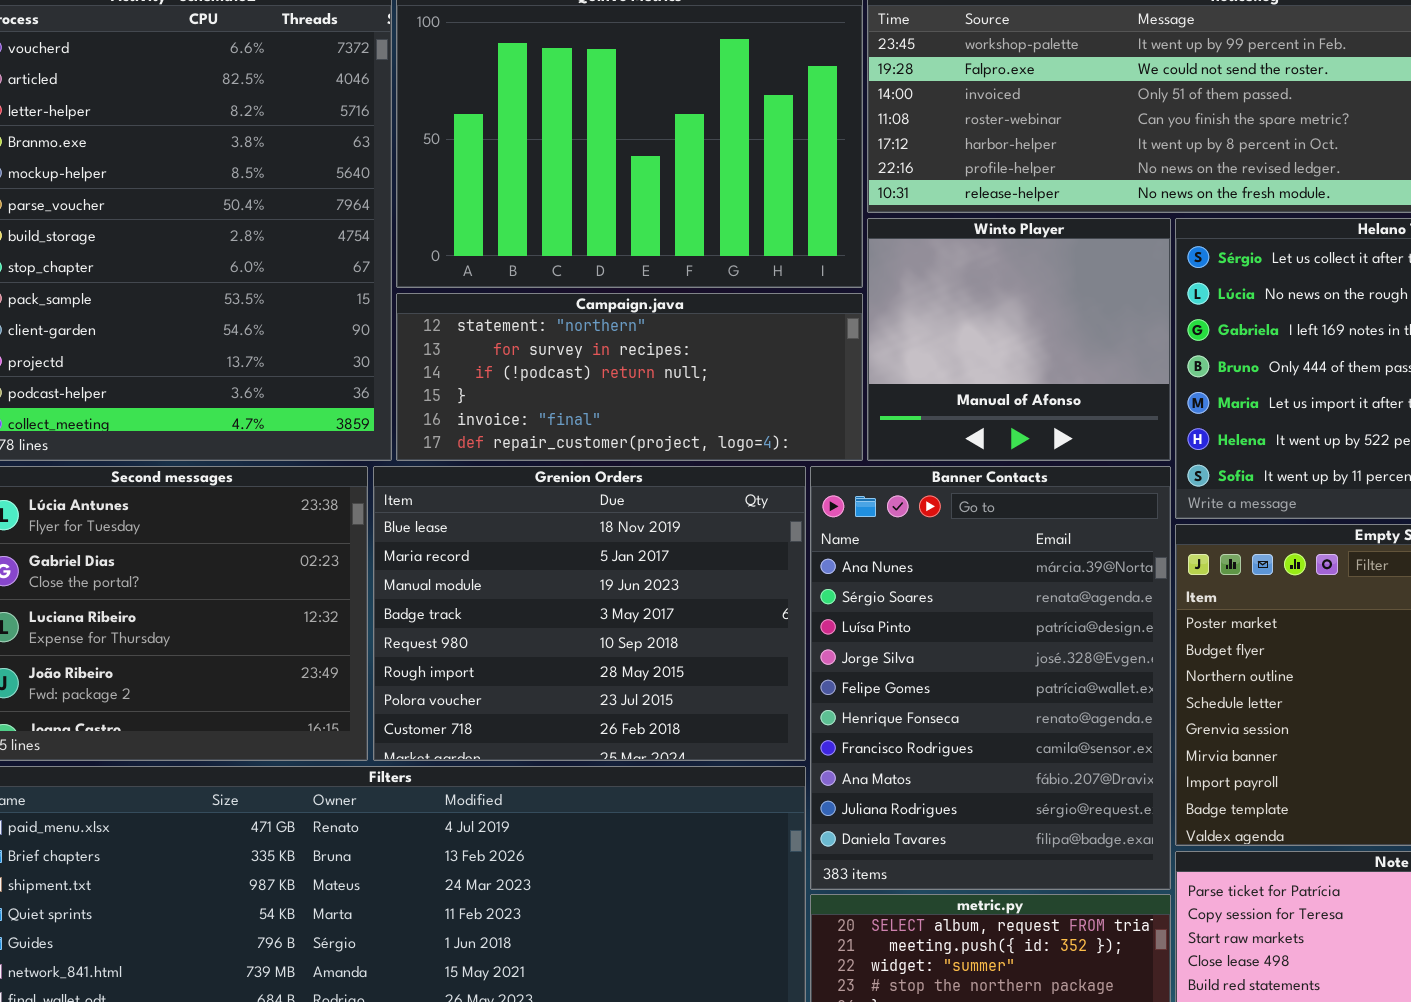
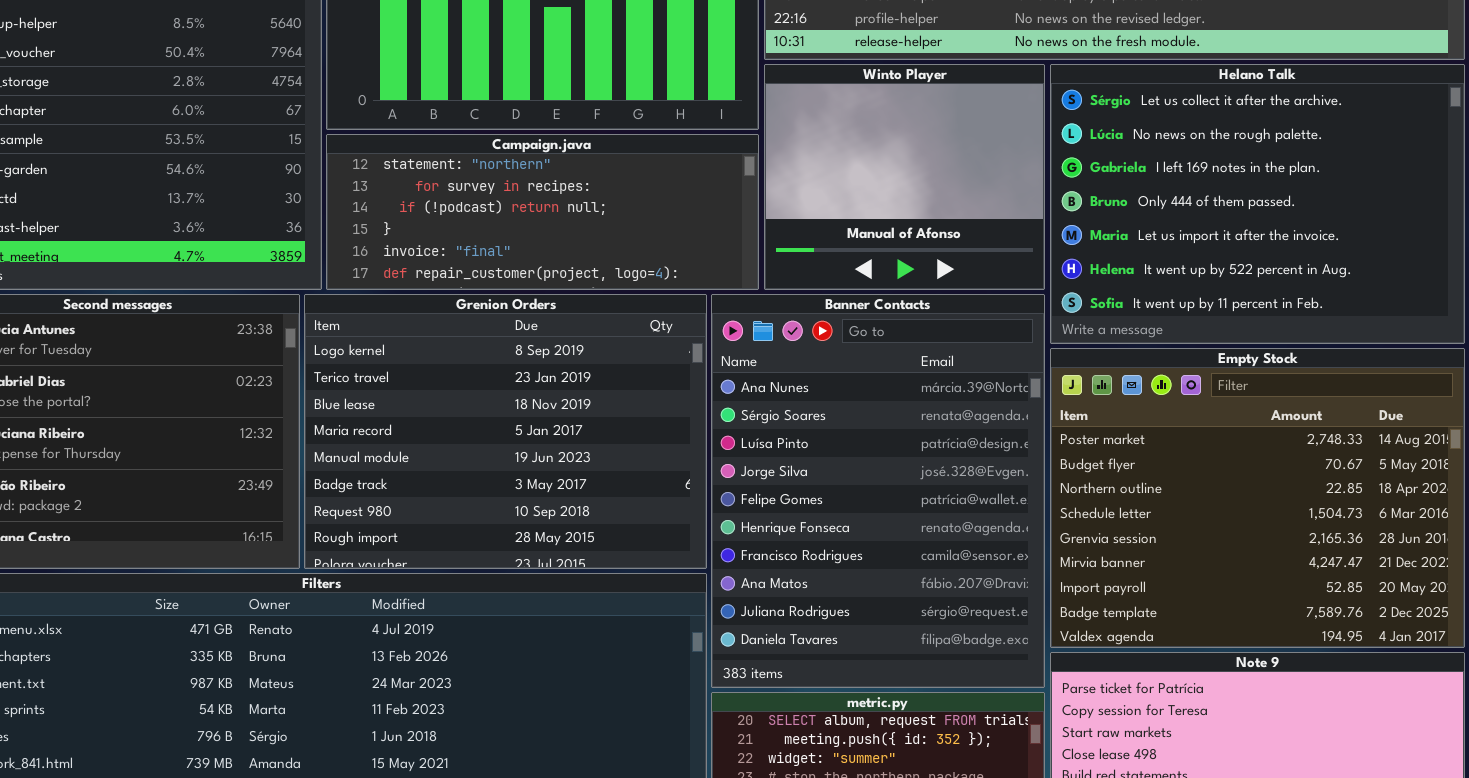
Grenion Orders: [373,466,806,761] -> [304,294,707,569], scrolled up 2 rows

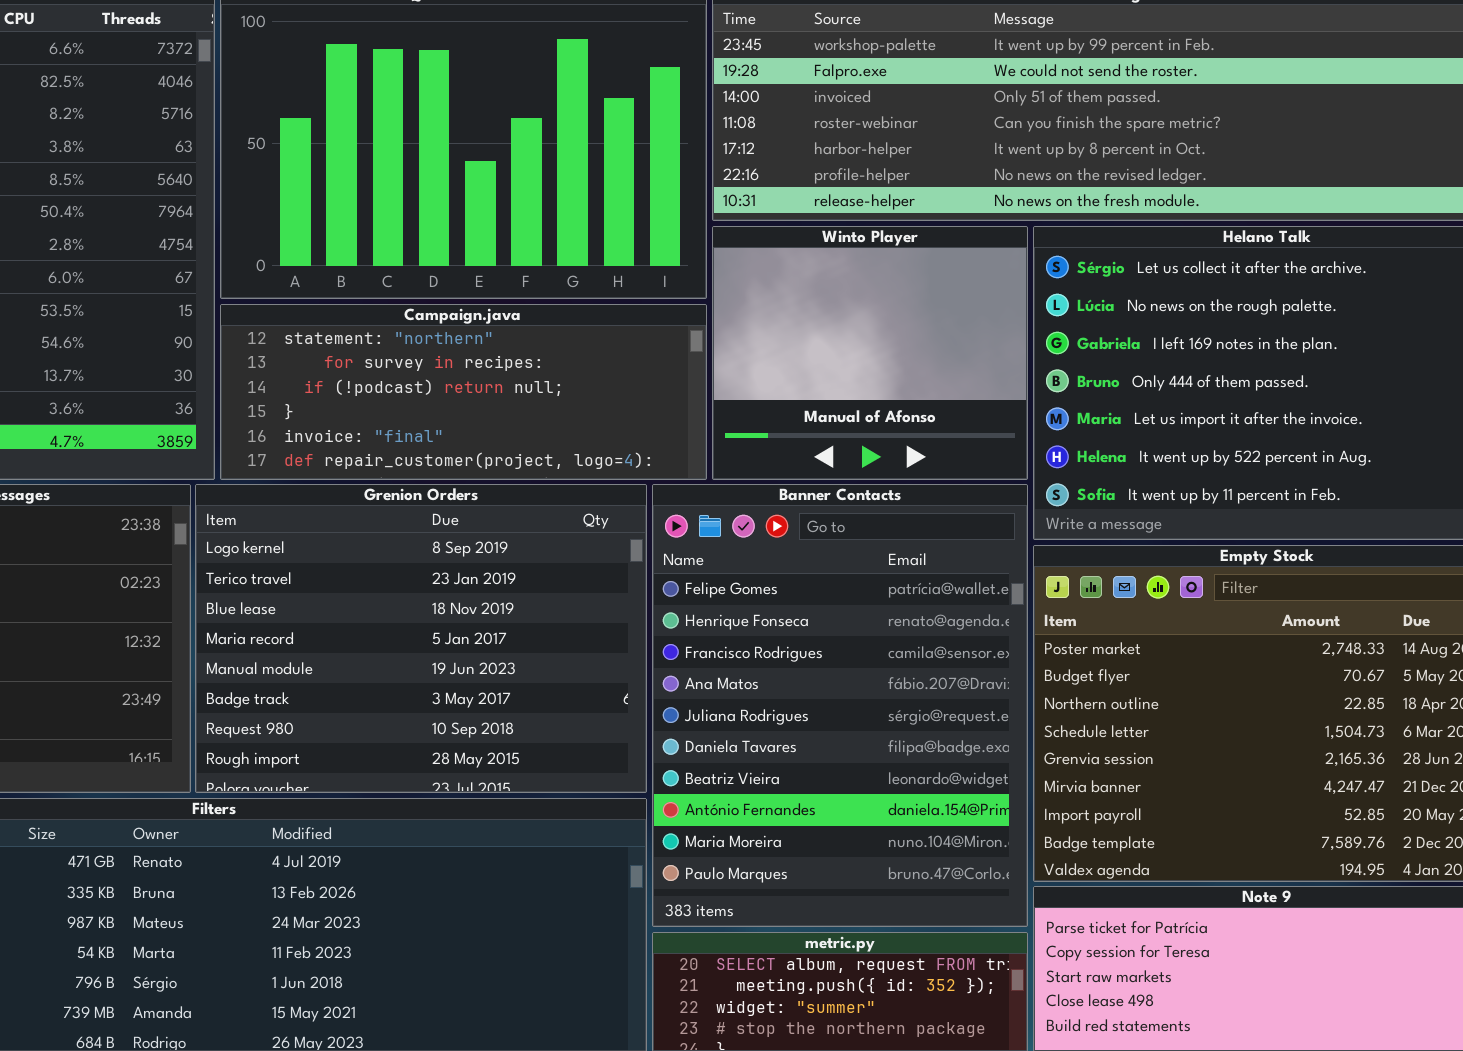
Banner Contacts: [711,294,1045,688] -> [652,484,1028,927], scrolled down 4 rows

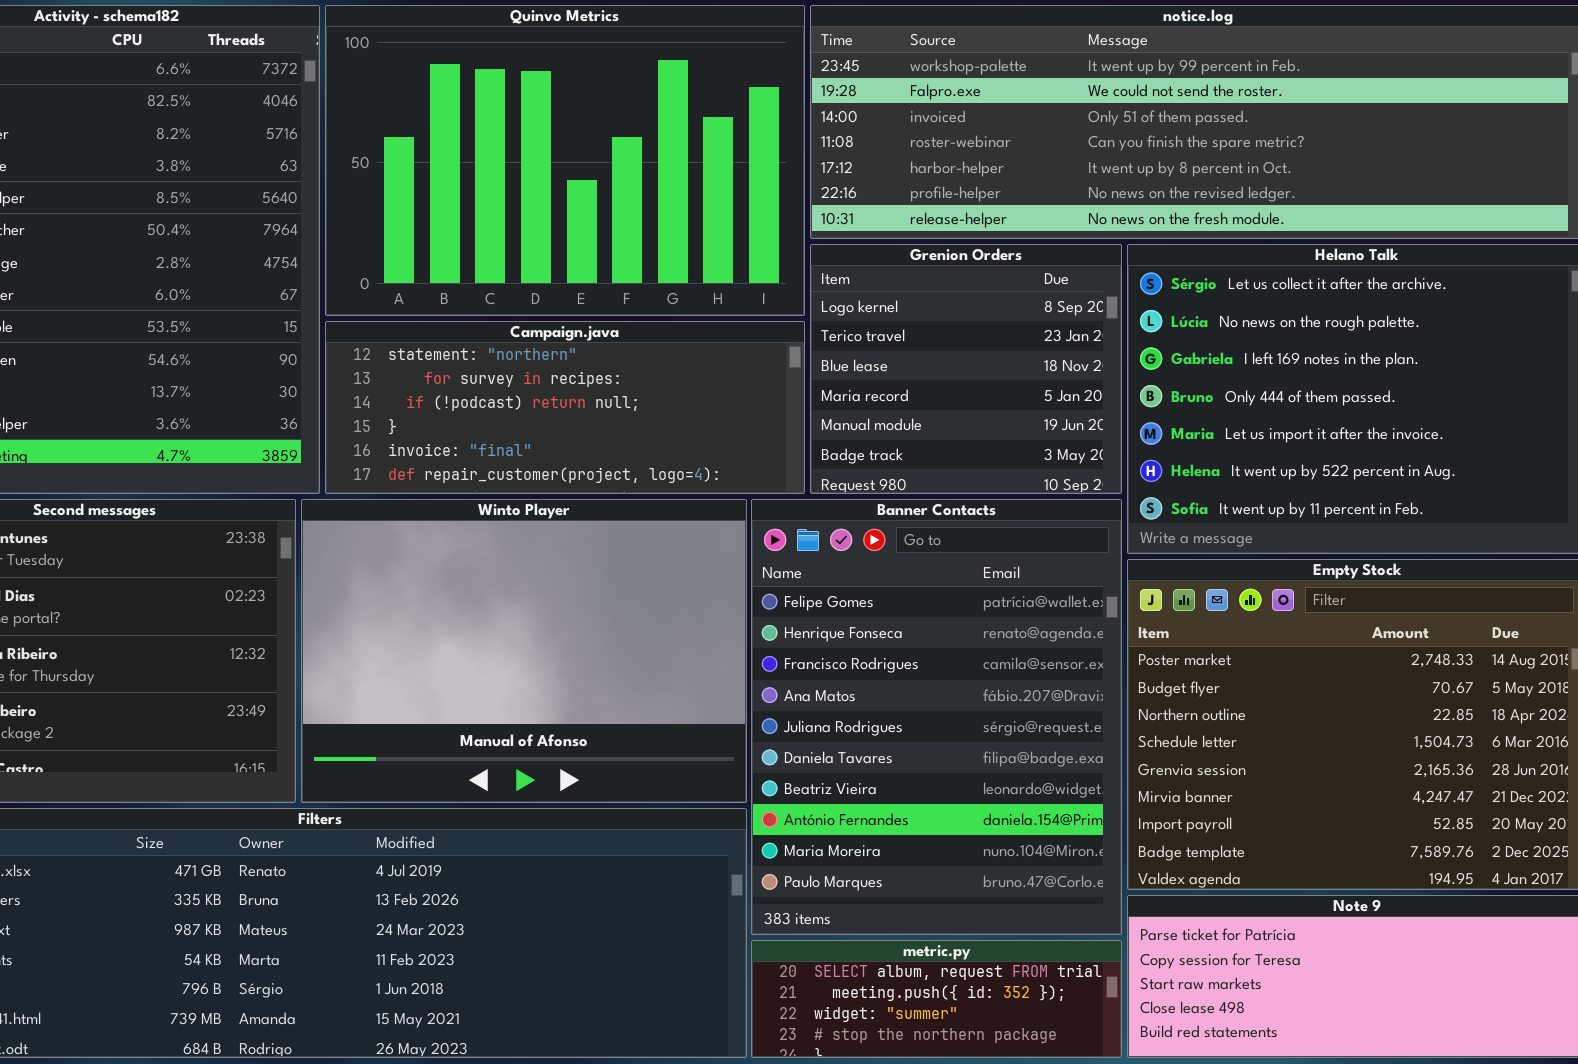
Winto Player: [712,226,1028,480] -> [301,499,747,803], moved, resized
Grenion Orders: [195,484,647,793] -> [810,244,1122,494], moved, resized

